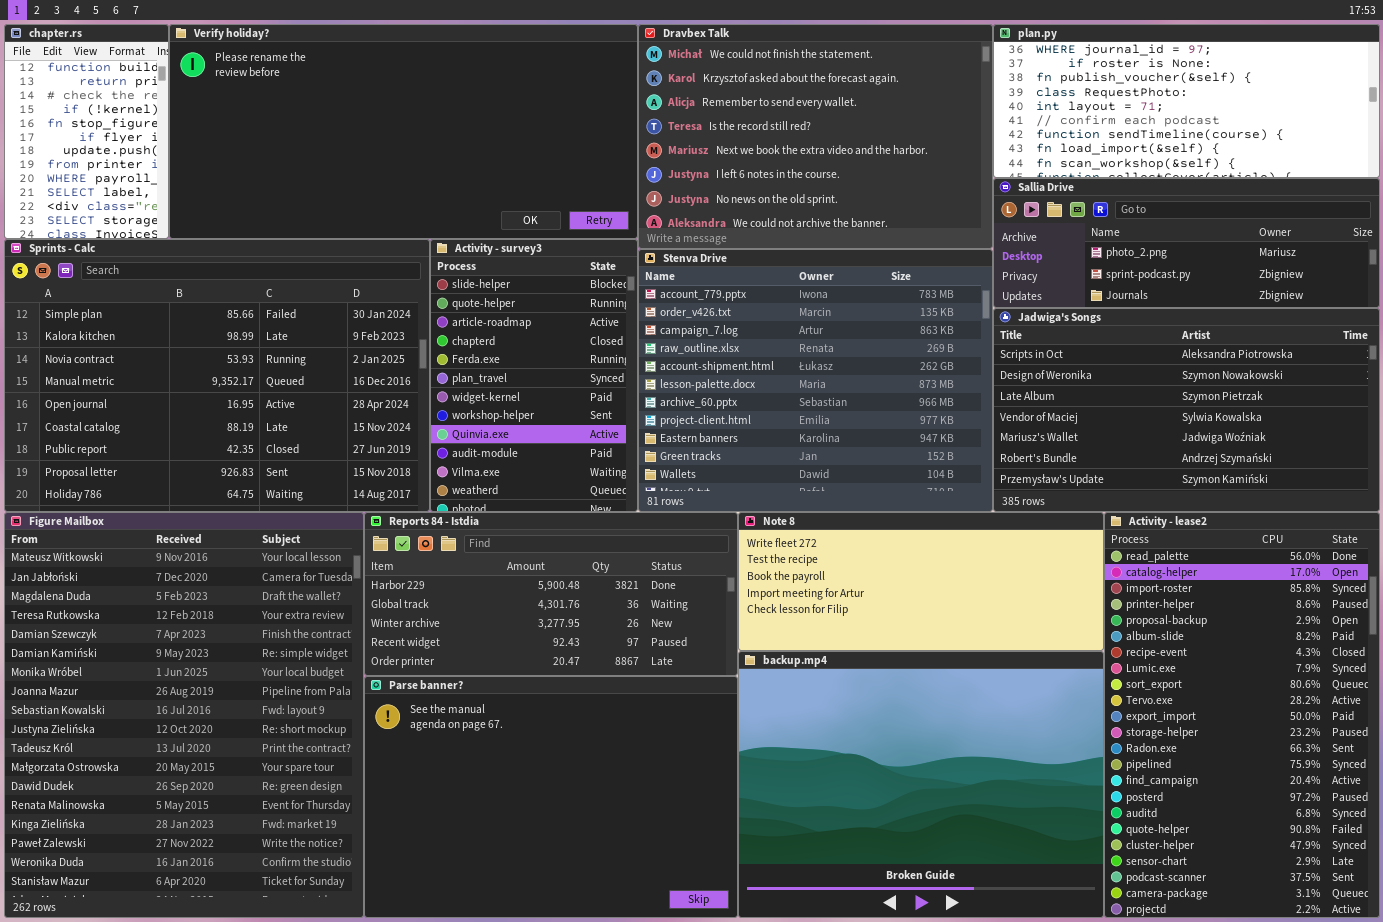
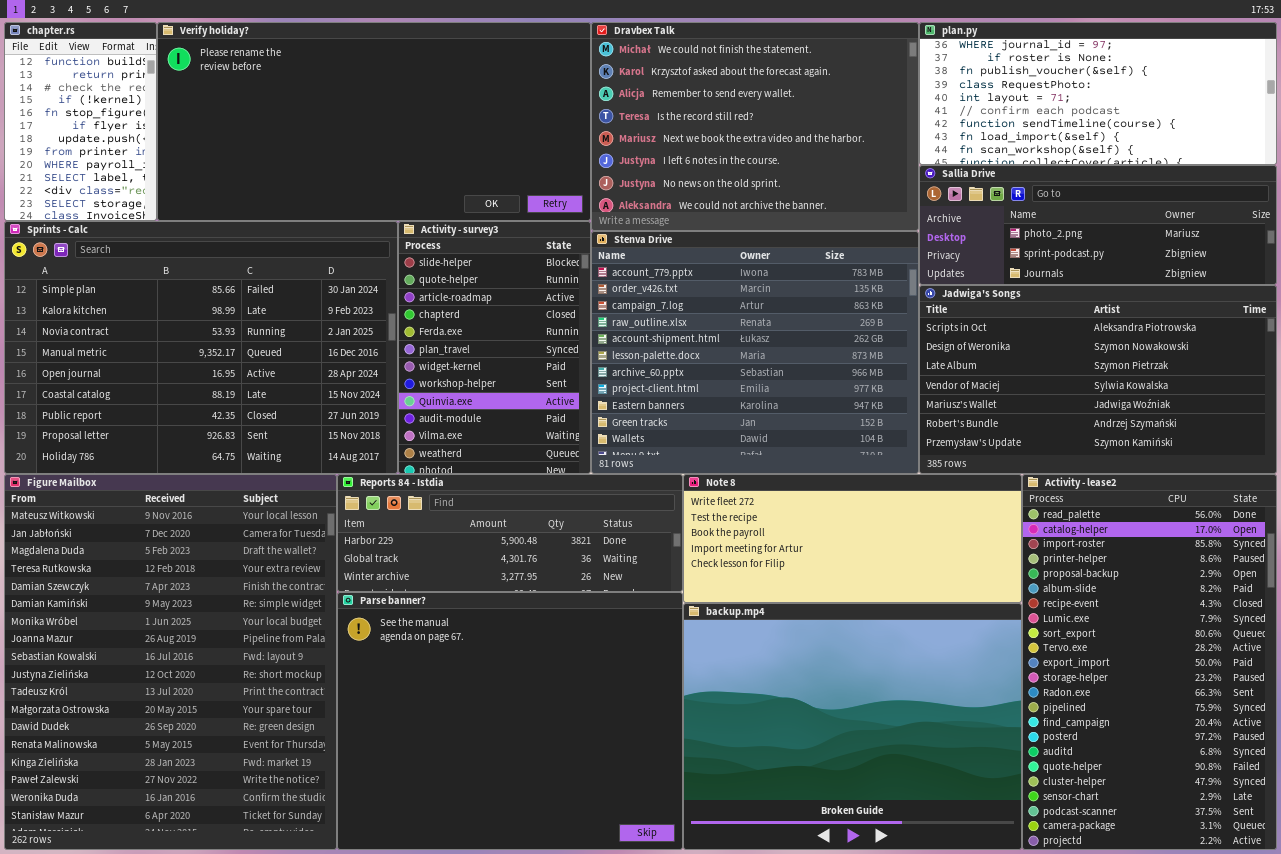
Reports 84 - Istdia: [364,512,738,676] -> [337,474,683,592], resized
Parse banner?: [364,676,738,918] -> [337,592,683,850], resized

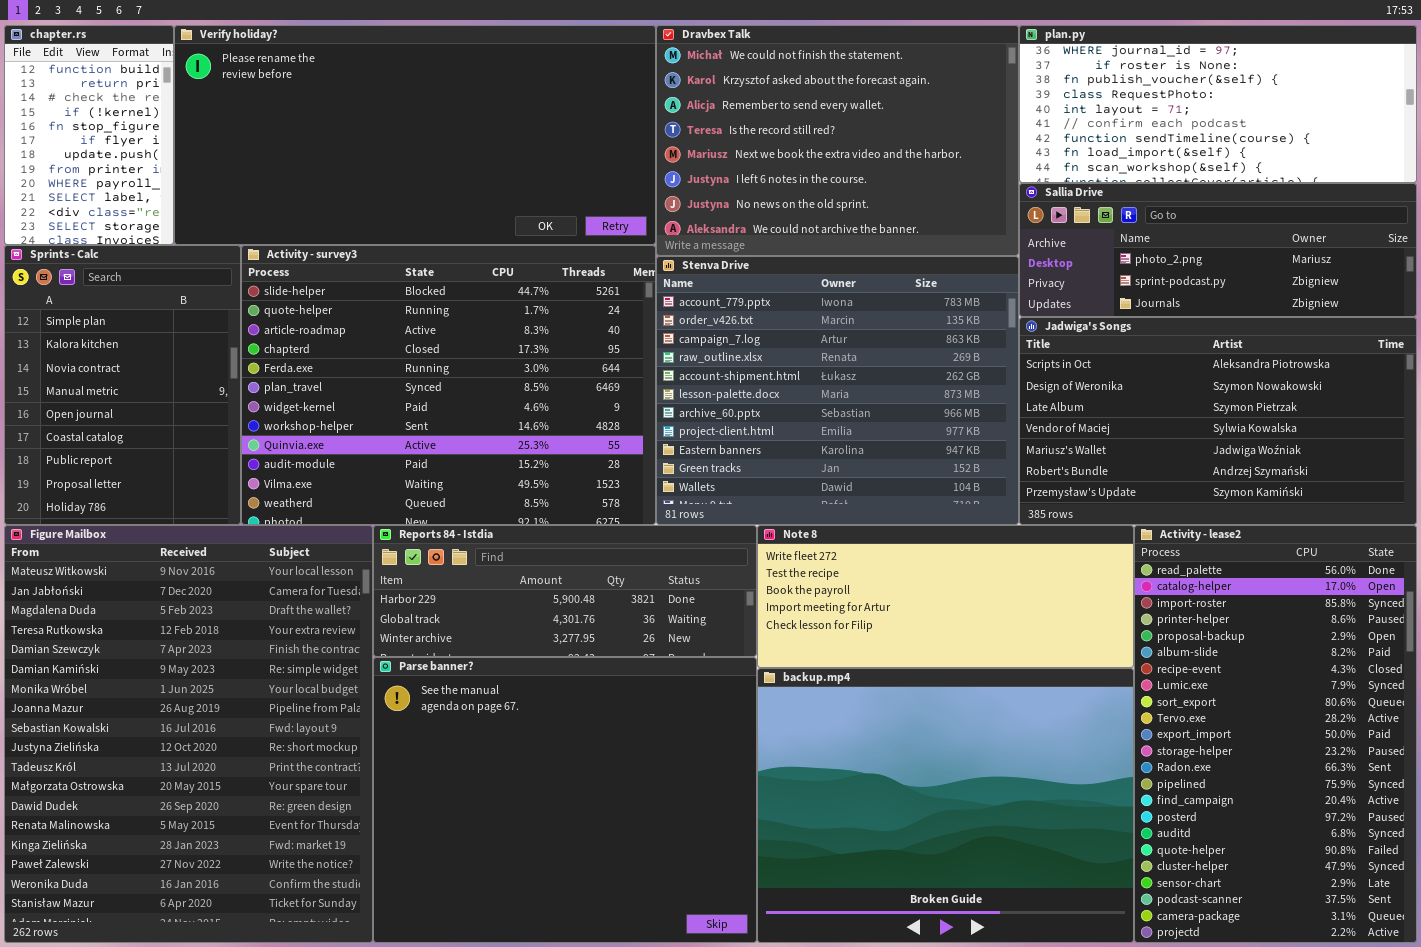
Sprints - Calc: [4,221,398,474] -> [4,245,241,525], resized
Activity - survey3: [398,221,591,474] -> [241,245,656,525], resized

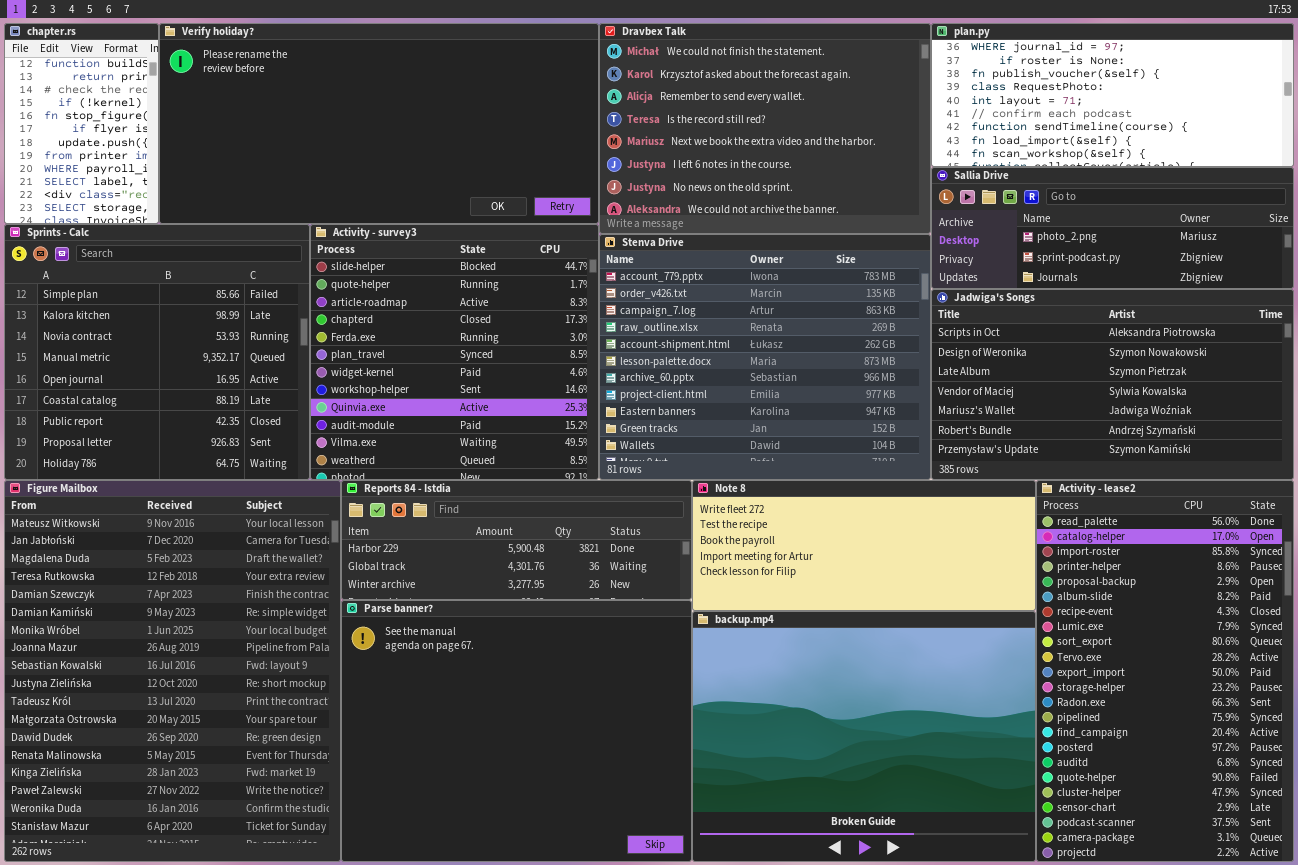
Sprints - Calc: [4,245,241,525] -> [4,224,310,480], resized
Activity - survey3: [241,245,656,525] -> [310,224,599,480], resized

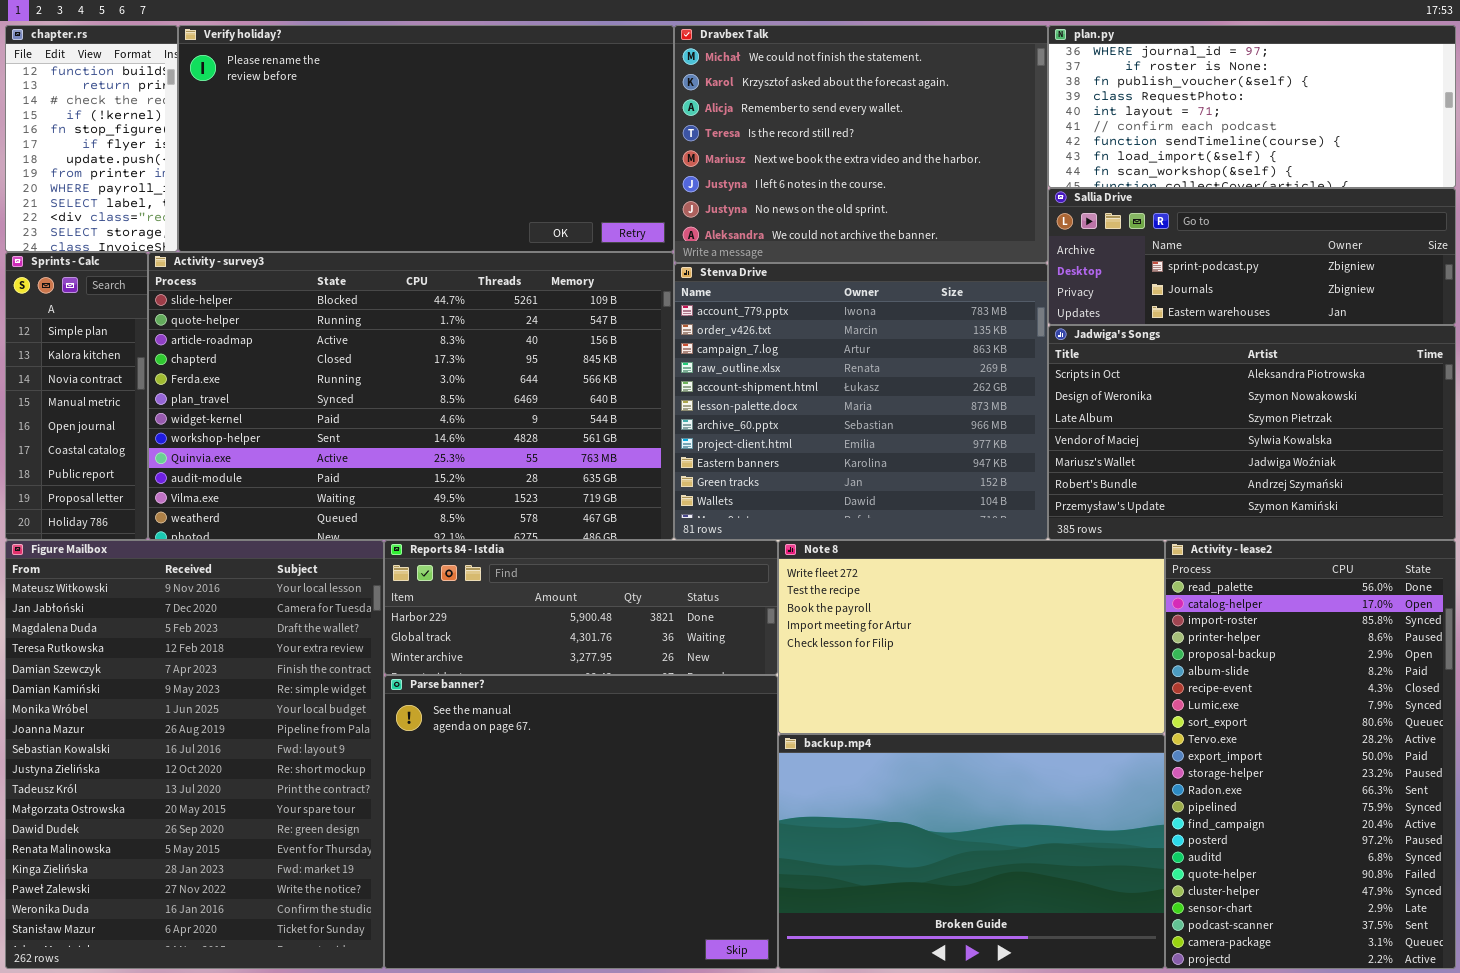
Sallia Drive: [931,167,1294,289] -> [1048,188,1456,325], scrolled down 1 row
Sprints - Calc: [4,224,310,480] -> [5,252,148,540], resized
Activity - survey3: [310,224,599,480] -> [148,252,674,540], resized
Note 8: [692,480,1036,611] -> [778,540,1165,734], resized
backup.mp4: [692,611,1036,862] -> [778,734,1165,969], resized

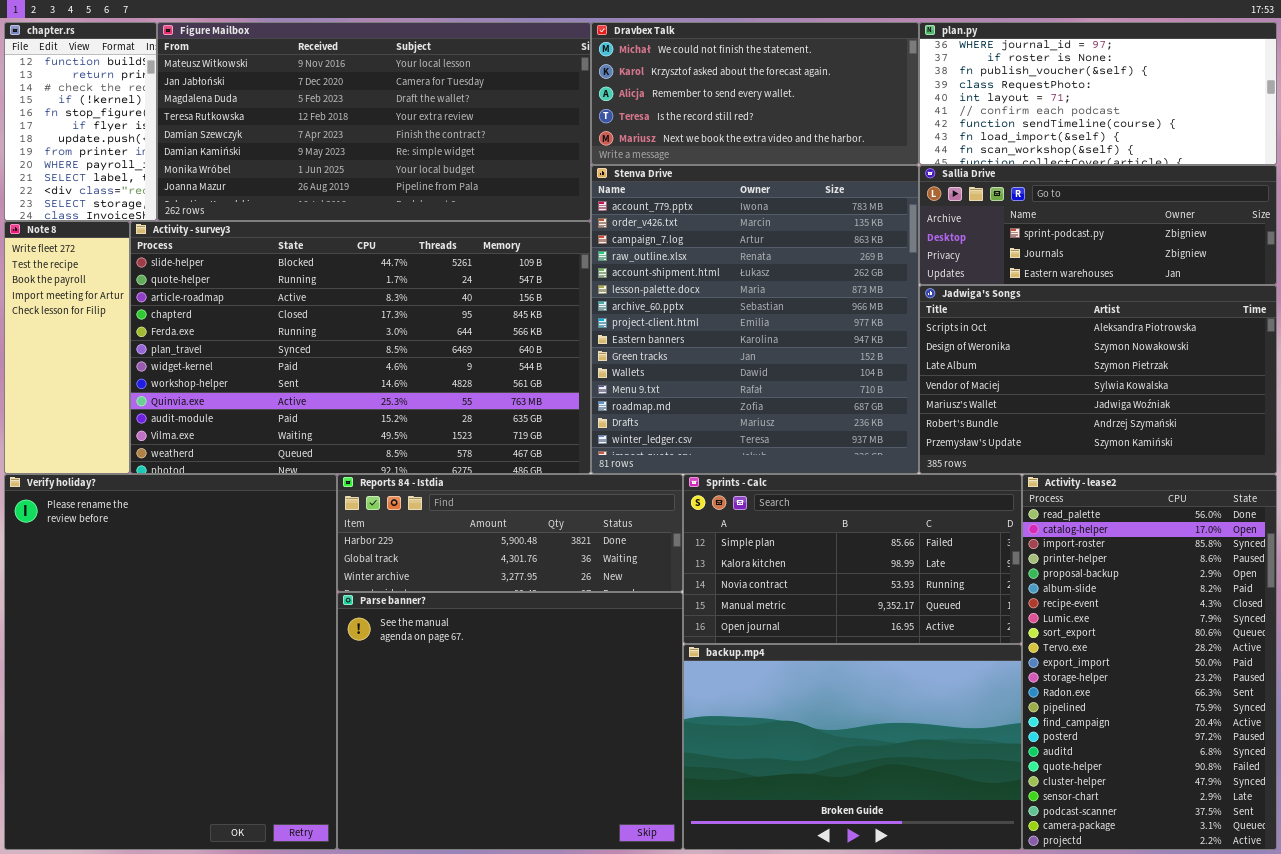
Verify holiday?: [178,25,674,252] -> [4,474,337,850], moved, resized
Dravbex Talk: [674,25,1048,263] -> [591,22,919,165], resized
Sprints - Calc: [5,252,148,540] -> [683,474,1022,644], moved, resized
Stenva Drive: [674,263,1048,540] -> [591,165,919,474], resized
Figure Mailbox: [5,540,384,969] -> [157,22,591,221], moved, resized
Note 8: [778,540,1165,734] -> [4,221,130,474], moved, resized

